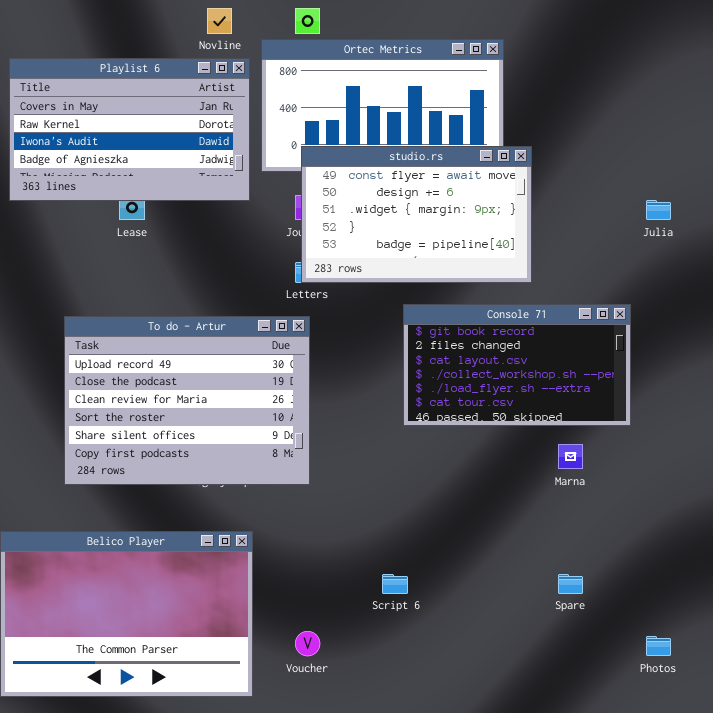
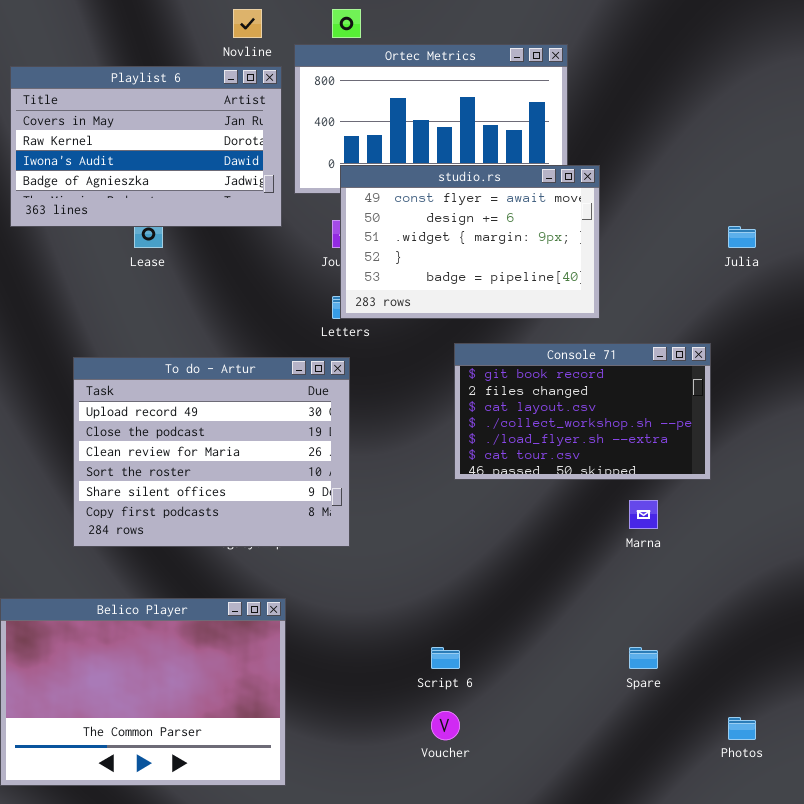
Voucher: [295,631,320,656] -> [431,711,460,740], moved

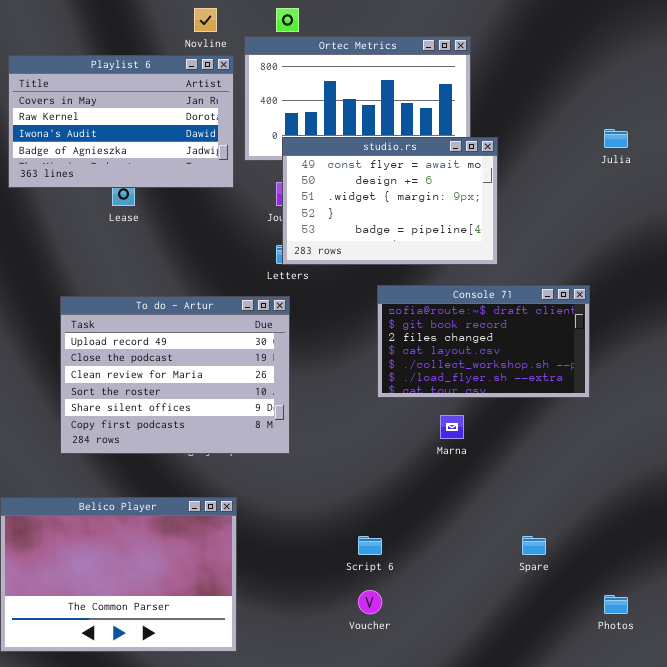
Julia: [728,226,756,248] -> [604,129,628,148], moved
Console 71: [454,343,711,480] -> [377,285,590,398], scrolled up 1 row
Marna: [629,500,658,529] -> [440,415,464,439], moved

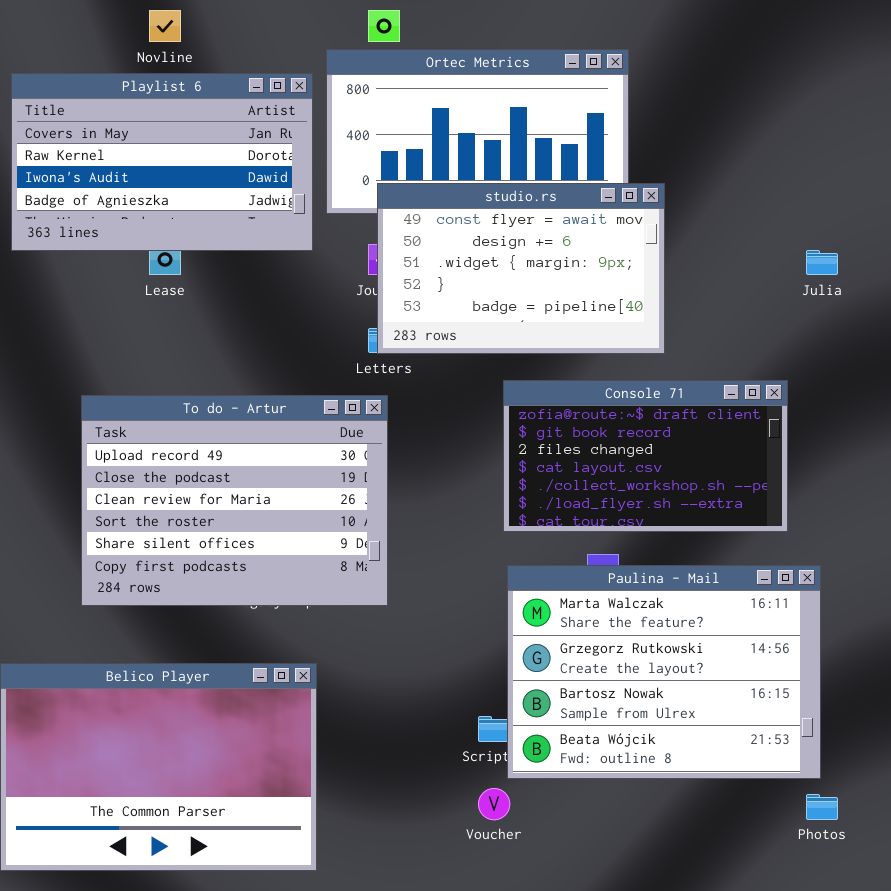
Novline: [194,8,217,32] -> [149,10,181,42], moved
Julia: [604,129,628,148] -> [806,250,838,275], moved
Paulina - Mail: none -> [507,565,821,779], opened

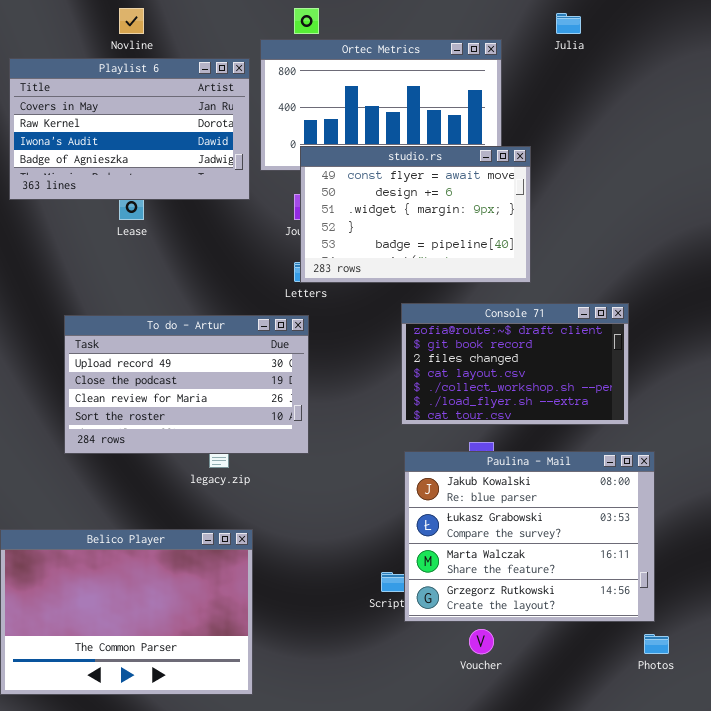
Julia: [806,250,838,275] -> [556,13,581,34], moved
To do - Artur: [81,395,388,606] -> [64,315,309,454], resized
Paulina - Mail: [507,565,821,779] -> [404,451,655,622], scrolled up 2 rows
Voucher: [478,788,510,820] -> [469,629,494,654], moved

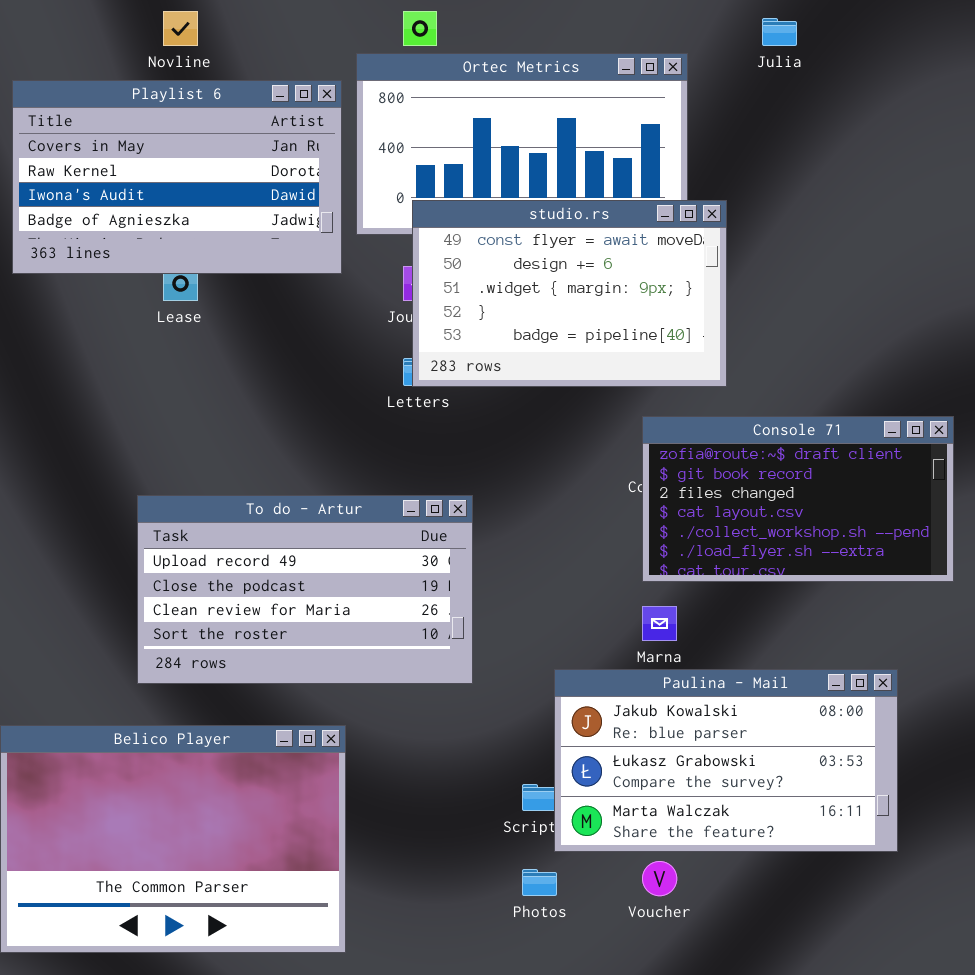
Console 71: [401,303,629,425] -> [642,416,954,582], moved
To do - Artur: [64,315,309,454] -> [137,495,473,684], moved
Paulina - Mail: [404,451,655,622] -> [554,669,898,852], resized
Photos: [644,634,669,654] -> [522,869,557,896], moved

